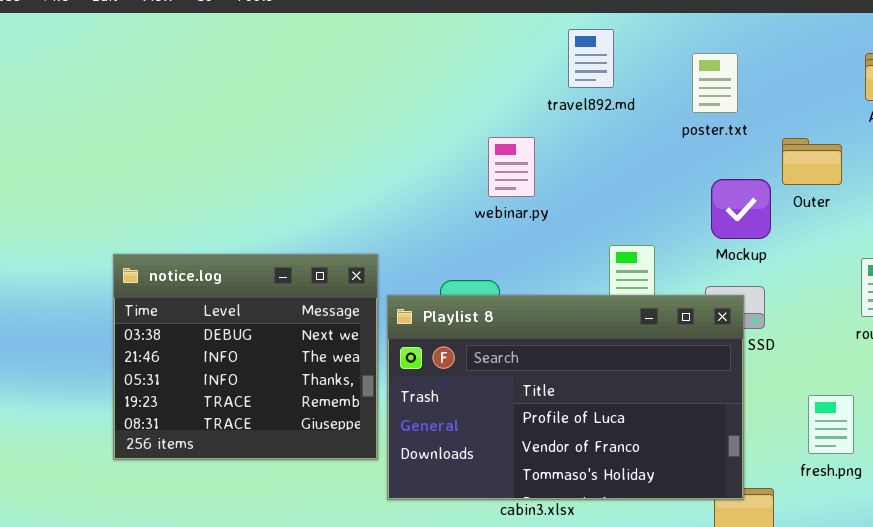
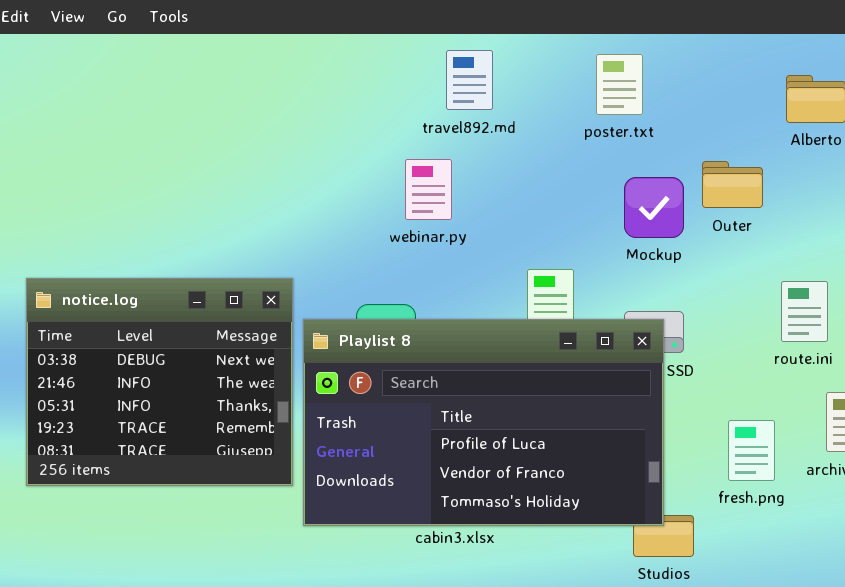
travel892.md: [568,29,614,88] -> [446,50,493,110], moved
poster.txt: [692,53,738,113] -> [596,54,643,115], moved
Mockup: [711,179,771,239] -> [624,177,684,238], moved

